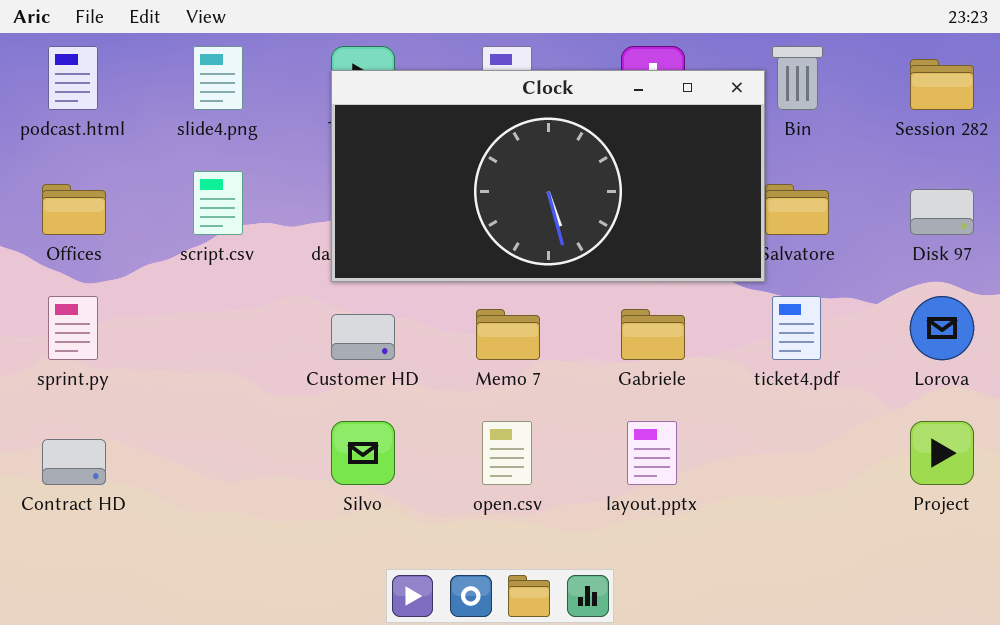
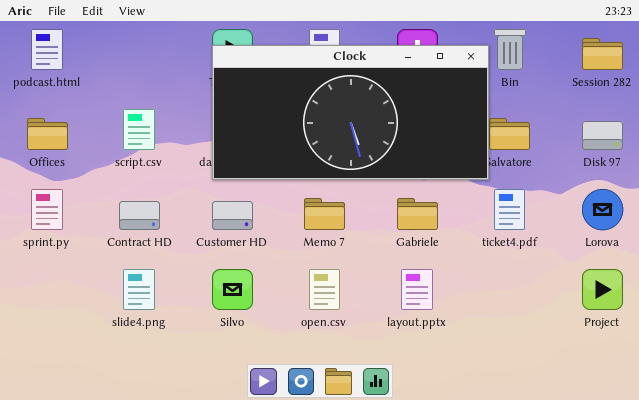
slide4.png: [193,46,243,110] -> [123,269,155,310], moved
Contract HD: [42,439,106,485] -> [119,201,160,230], moved

